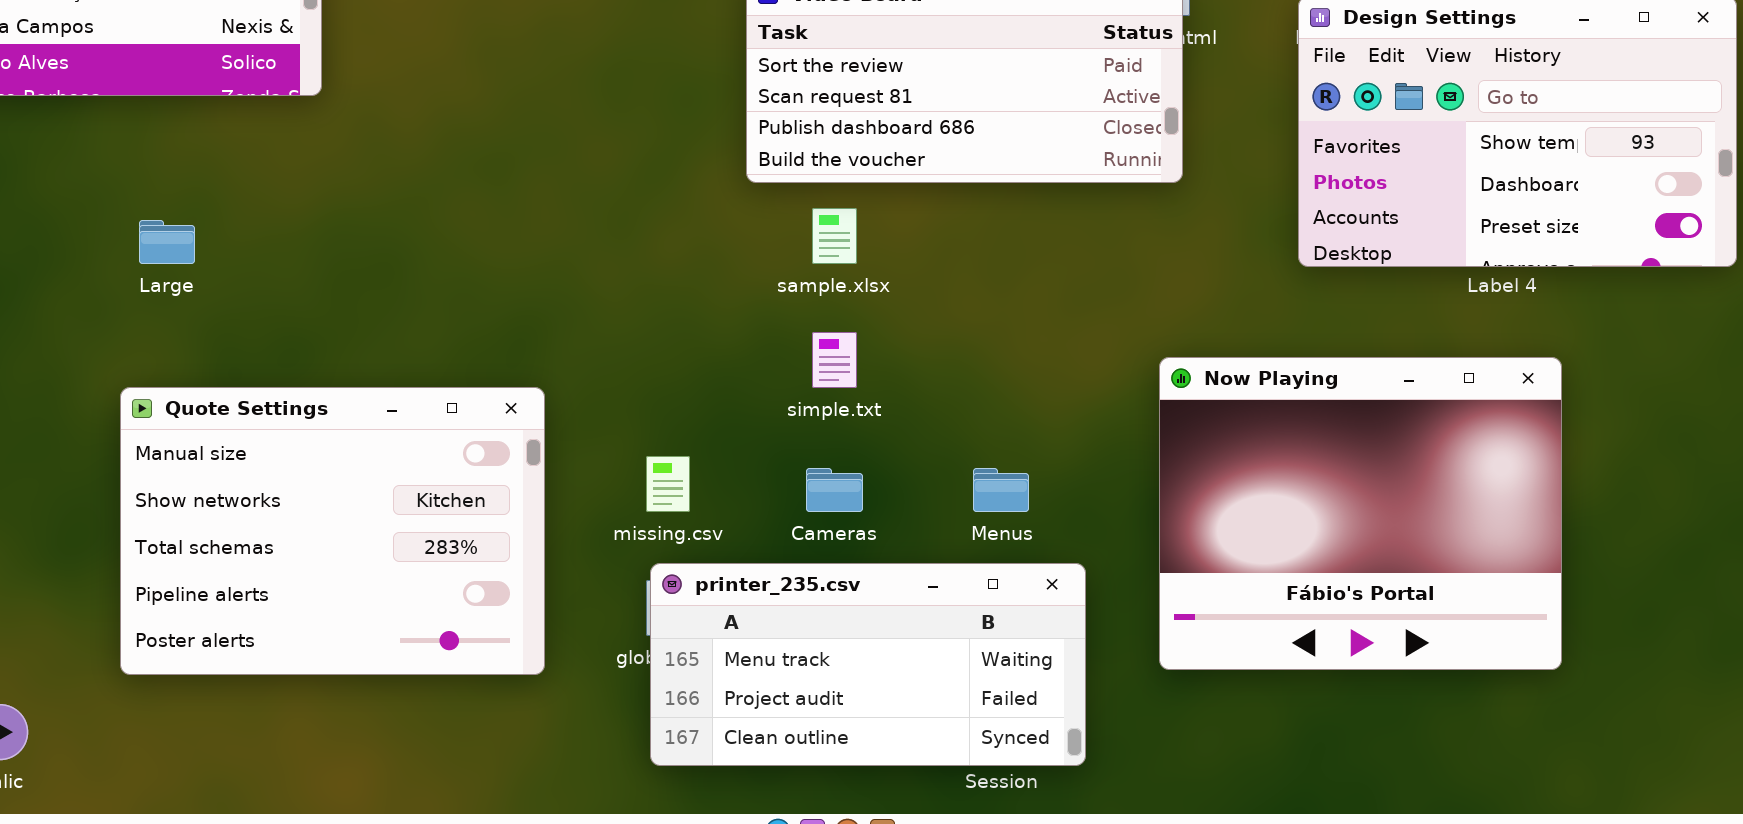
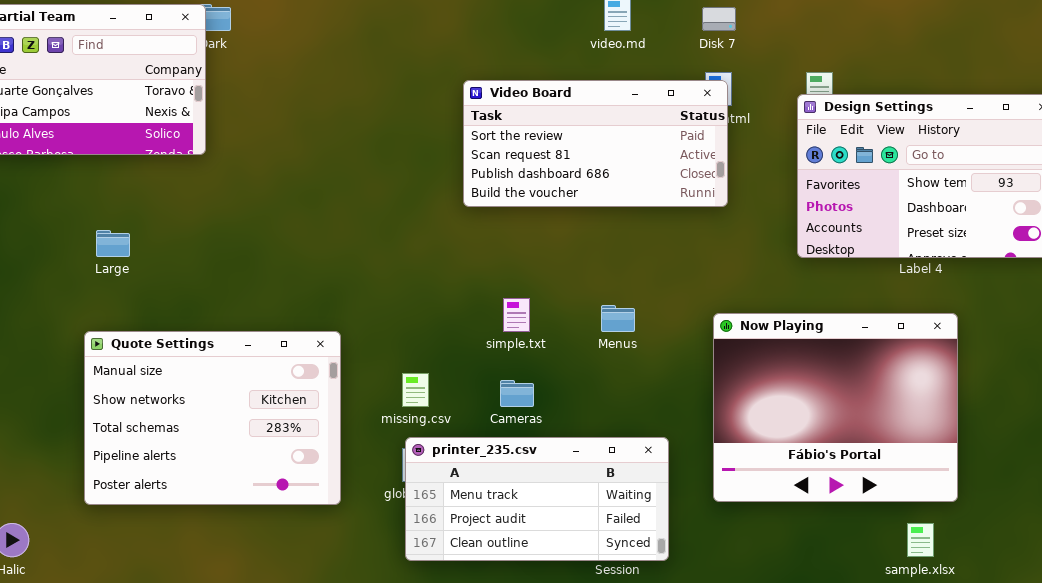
sample.xlsx: [812,208,857,264] -> [907,523,934,557], moved
Menus: [973,468,1029,512] -> [601,305,635,332], moved

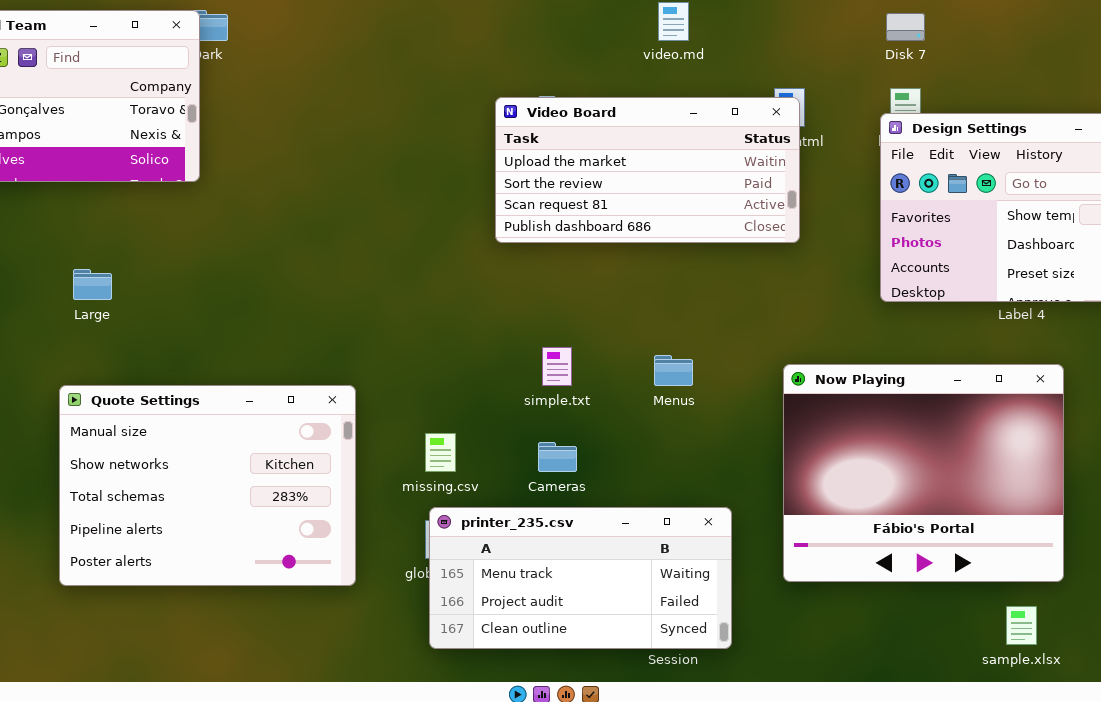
Disk 7: [702,7,736,31] -> [886,13,925,41], moved
Video Board: [463,80,728,207] -> [495,97,800,243], scrolled up 1 row

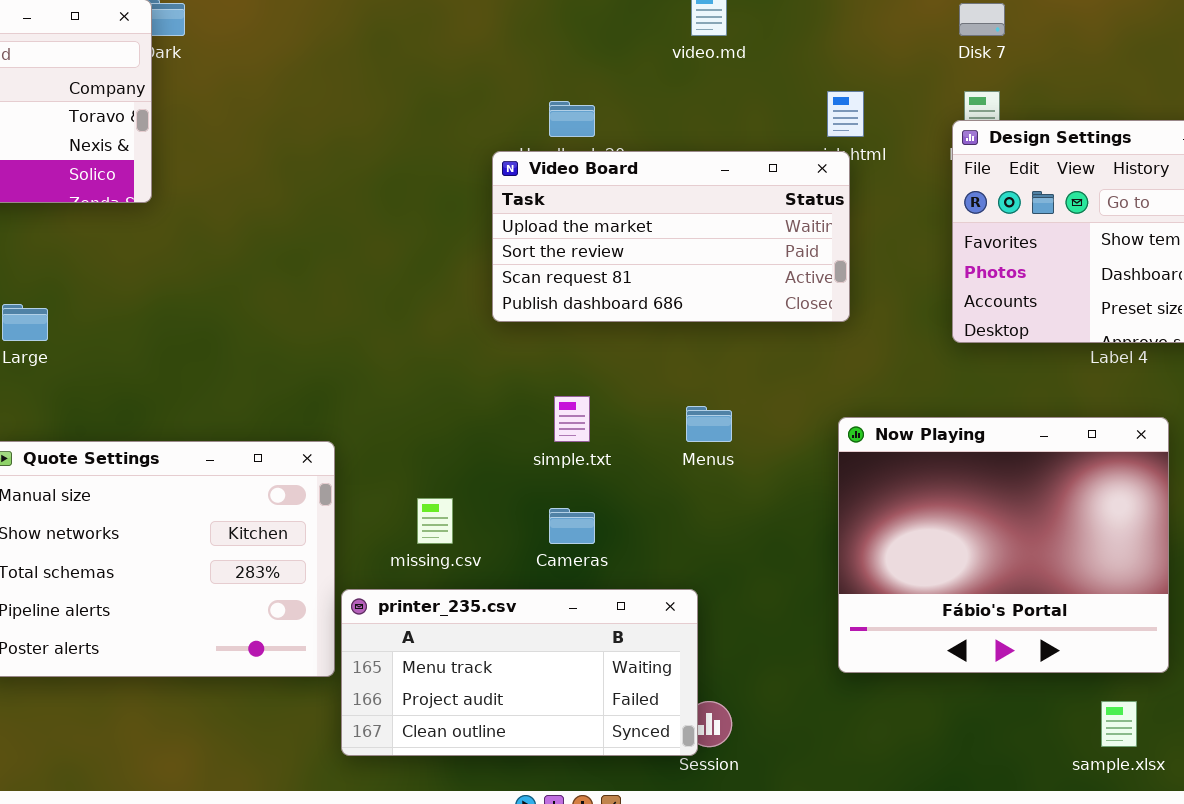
Video Board: [495,97,800,243] -> [492,151,850,322], moved
printer_235.csv: [429,507,732,649] -> [341,589,698,756], moved

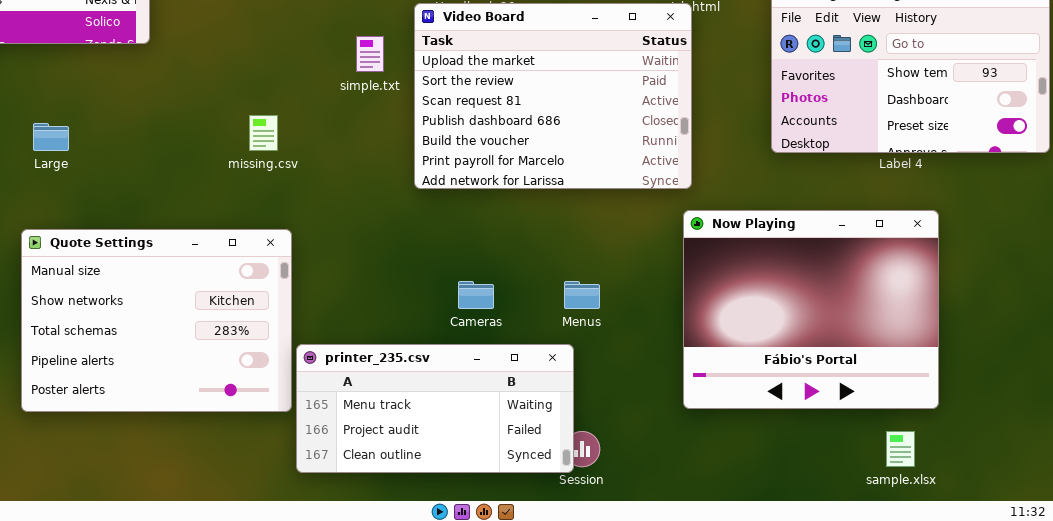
Video Board: [492,151,850,322] -> [414,3,692,189], resized
simple.txt: [554,396,590,442] -> [356,36,384,72], moved
Menus: [686,406,732,442] -> [564,281,600,309], moved
missing.csv: [417,498,453,544] -> [249,115,278,151], moved

